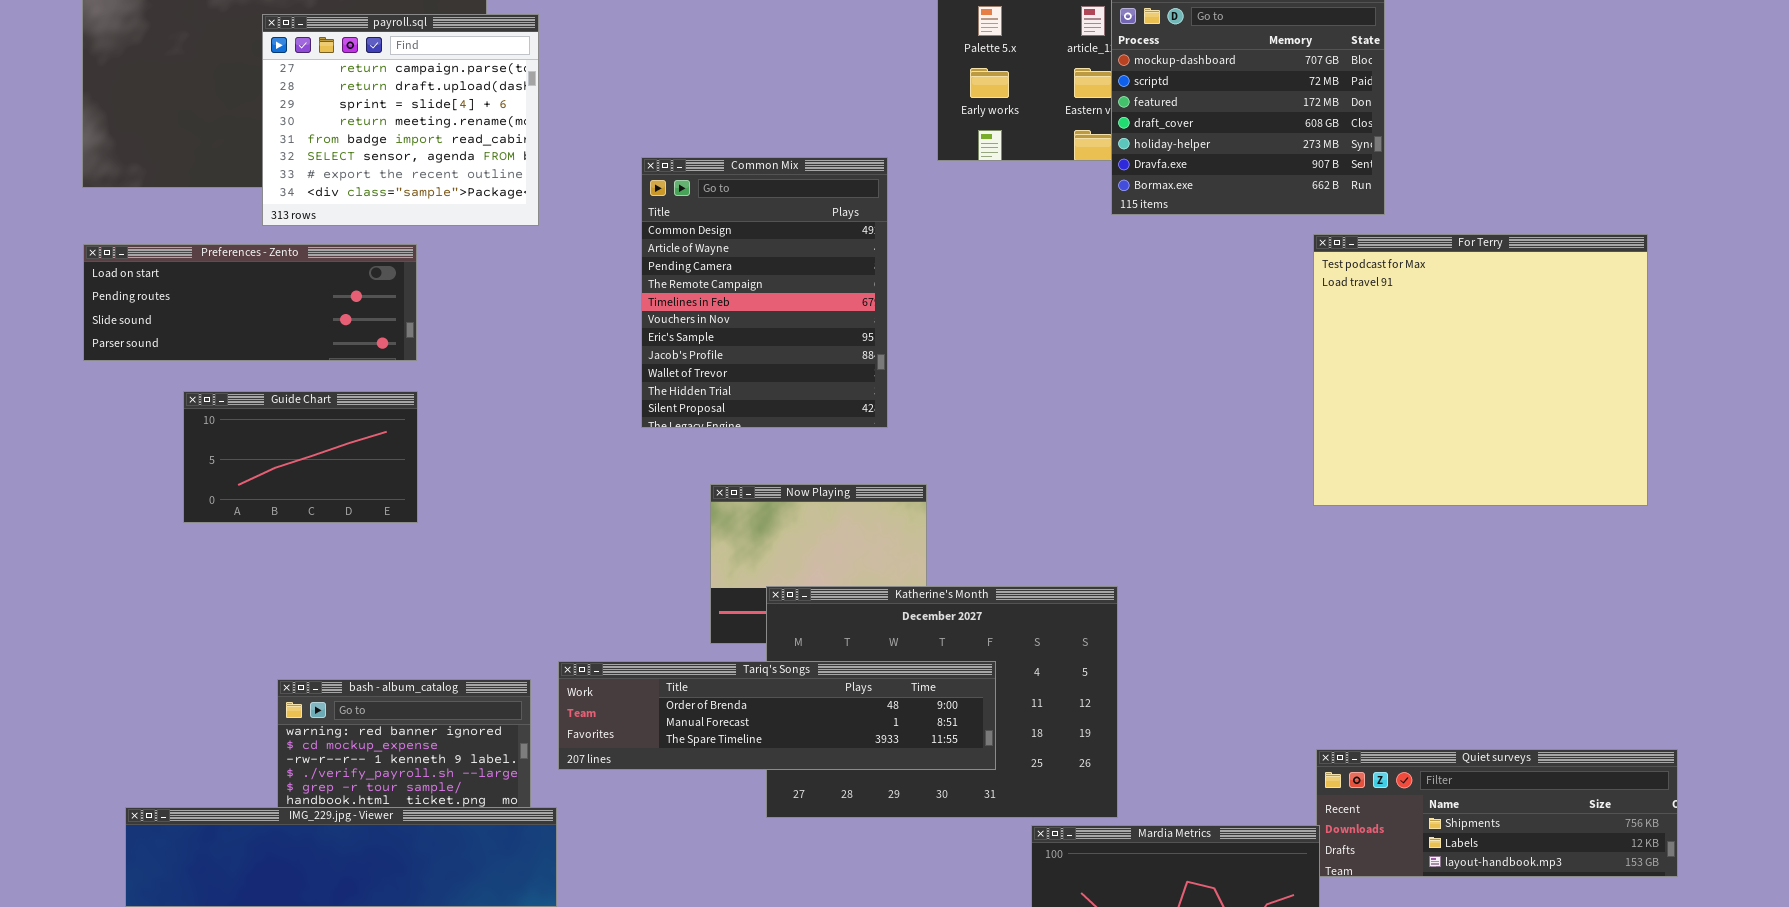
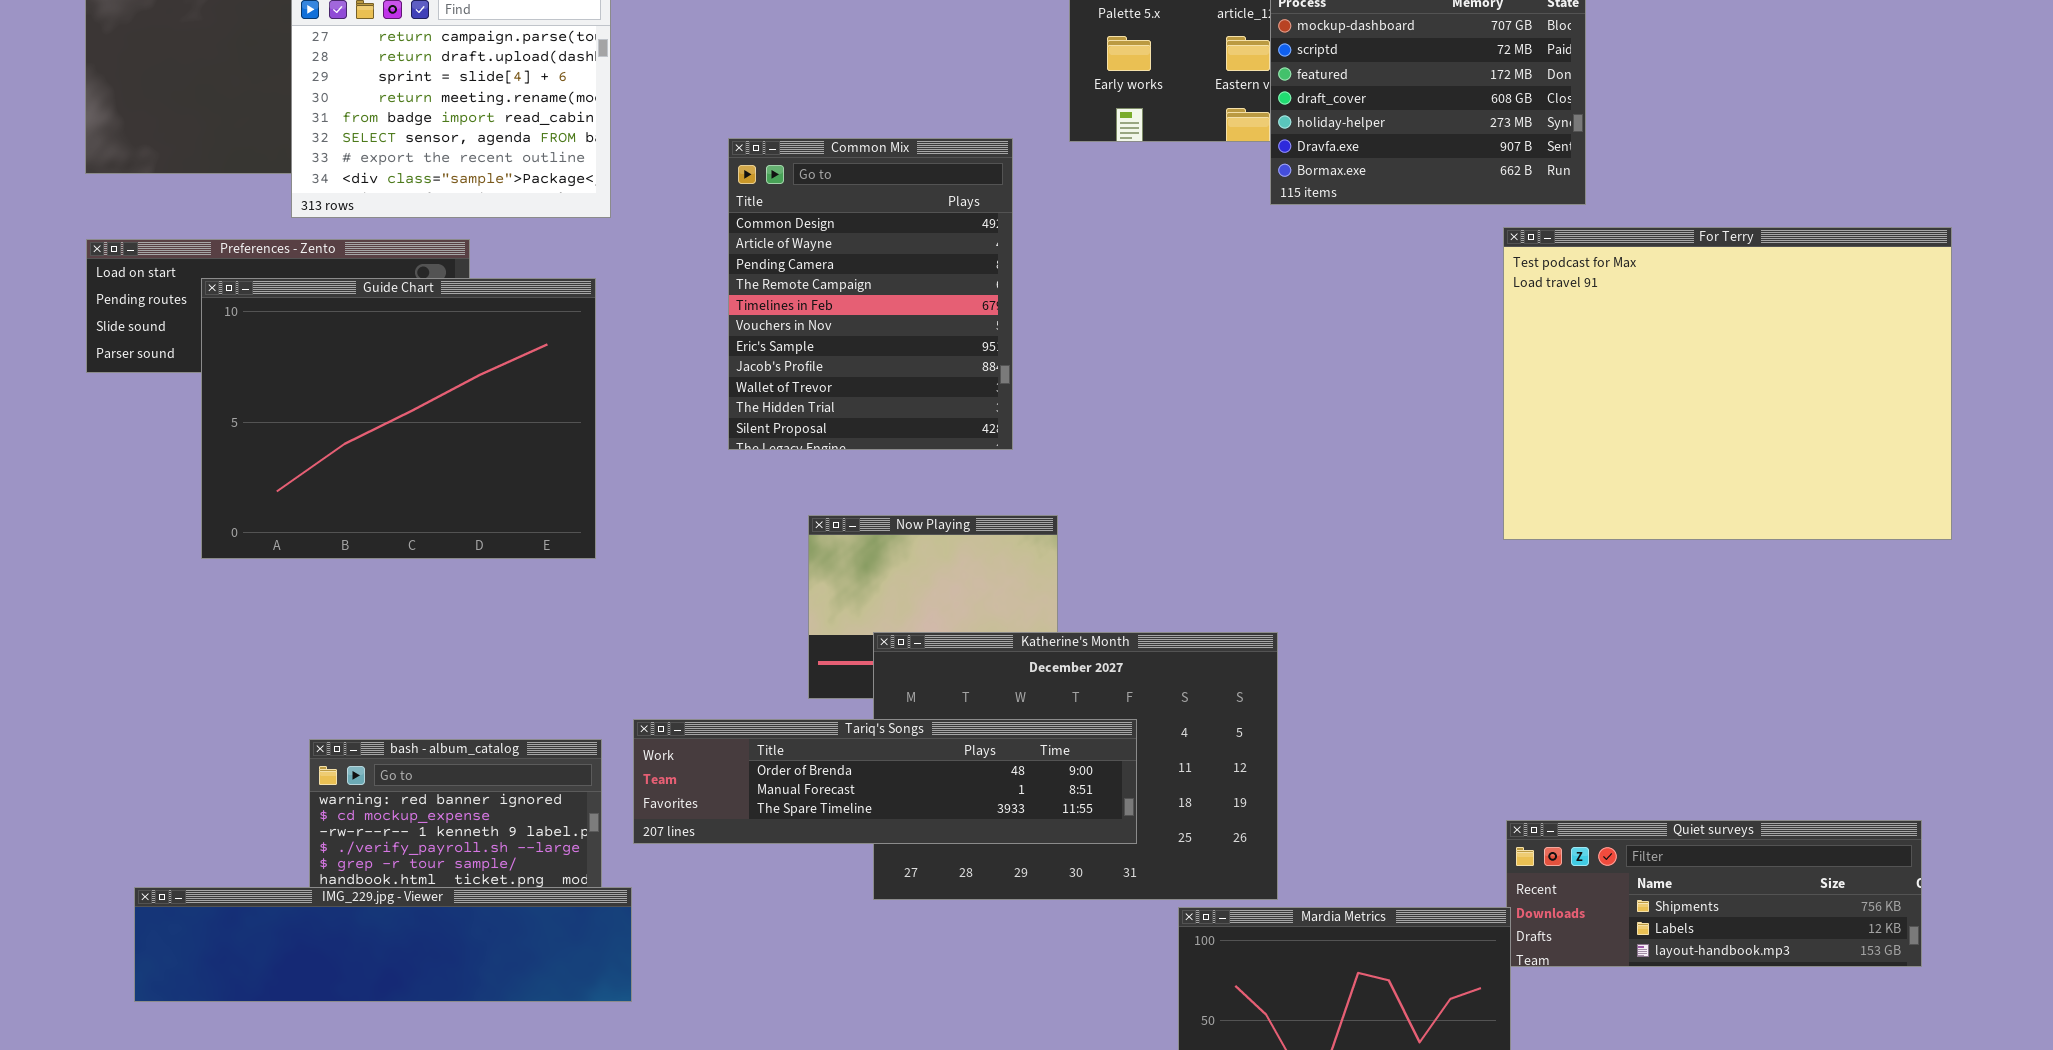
For Terry: [1313,234,1648,506] -> [1503,227,1952,540], resized
Guide Chart: [183,391,418,523] -> [201,278,596,559], resized

